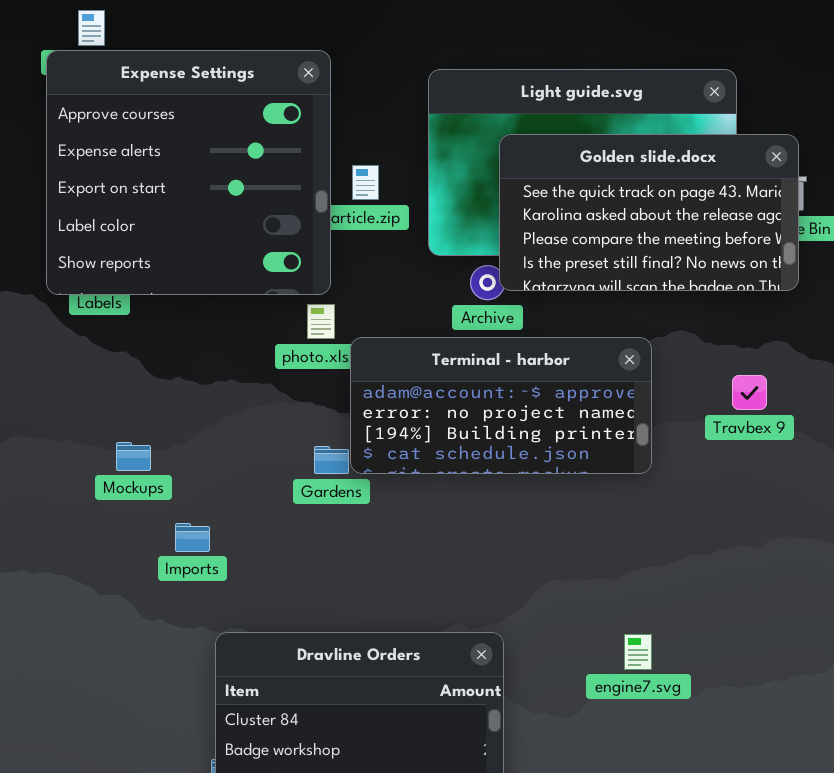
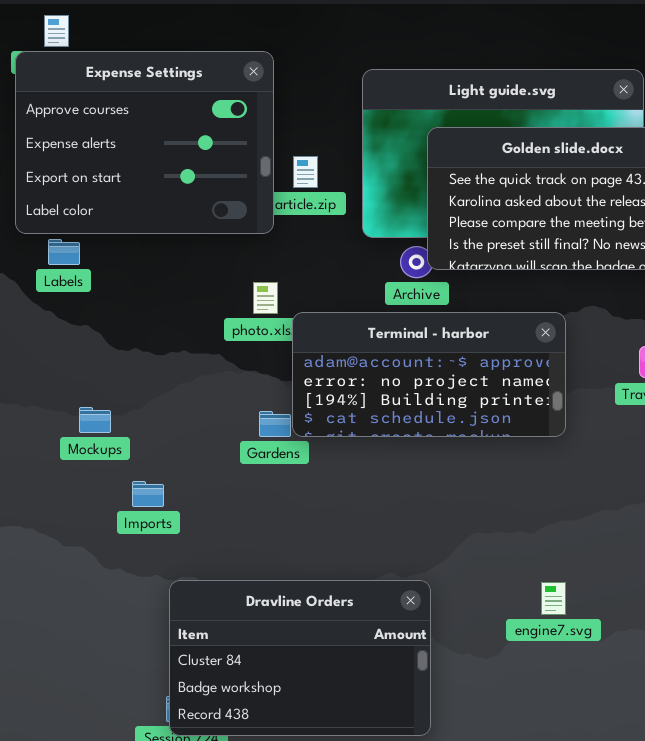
Expense Settings: [46,50,331,295] -> [15,51,274,234], resized

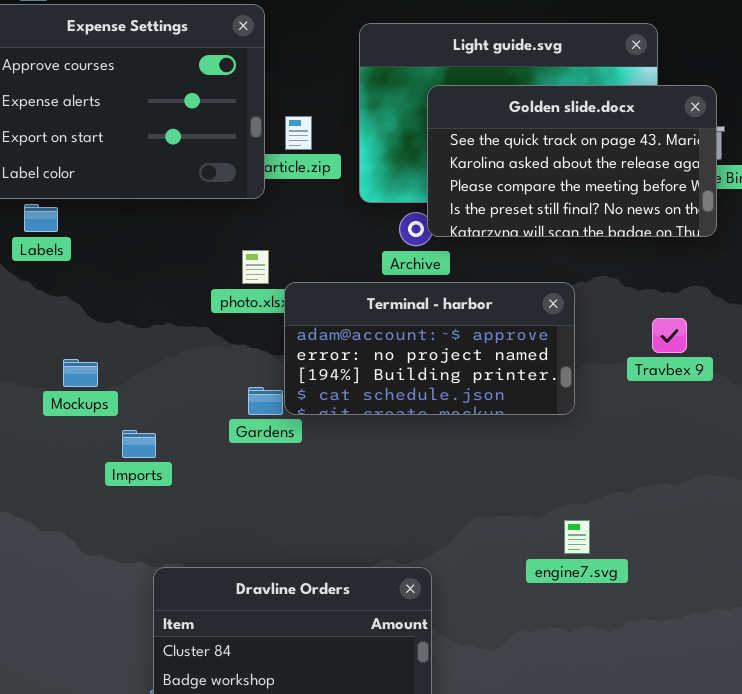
Mockups: [79,407,111,433] -> [63,359,98,387], moved
Imports: [132,481,164,507] -> [122,430,156,458], moved
engine7.svg: [541,582,566,615] -> [564,520,590,554], moved

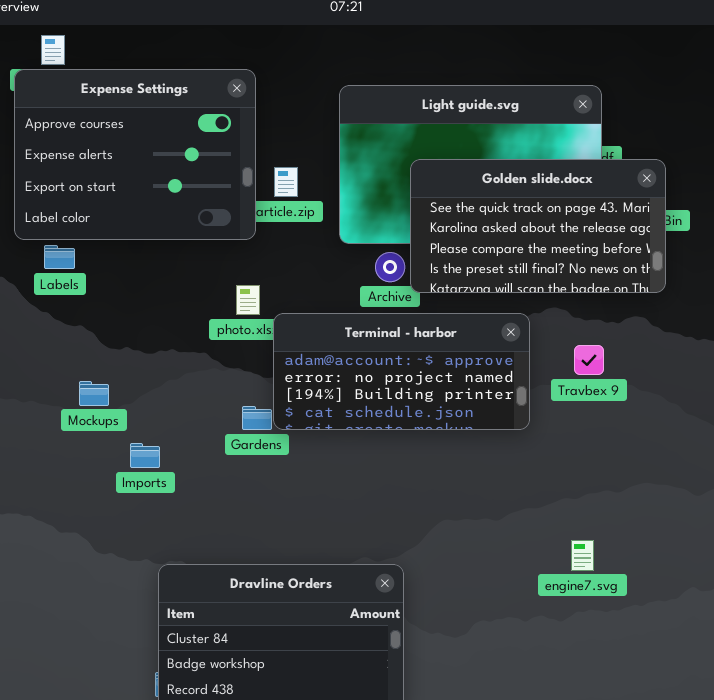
Golden slide.docx: [427,85,717,237] -> [410,159,666,293], moved
Travbex 9: [652,318,687,353] -> [574,345,604,375], moved
engine7.svg: [564,520,590,554] -> [571,540,594,571], moved

